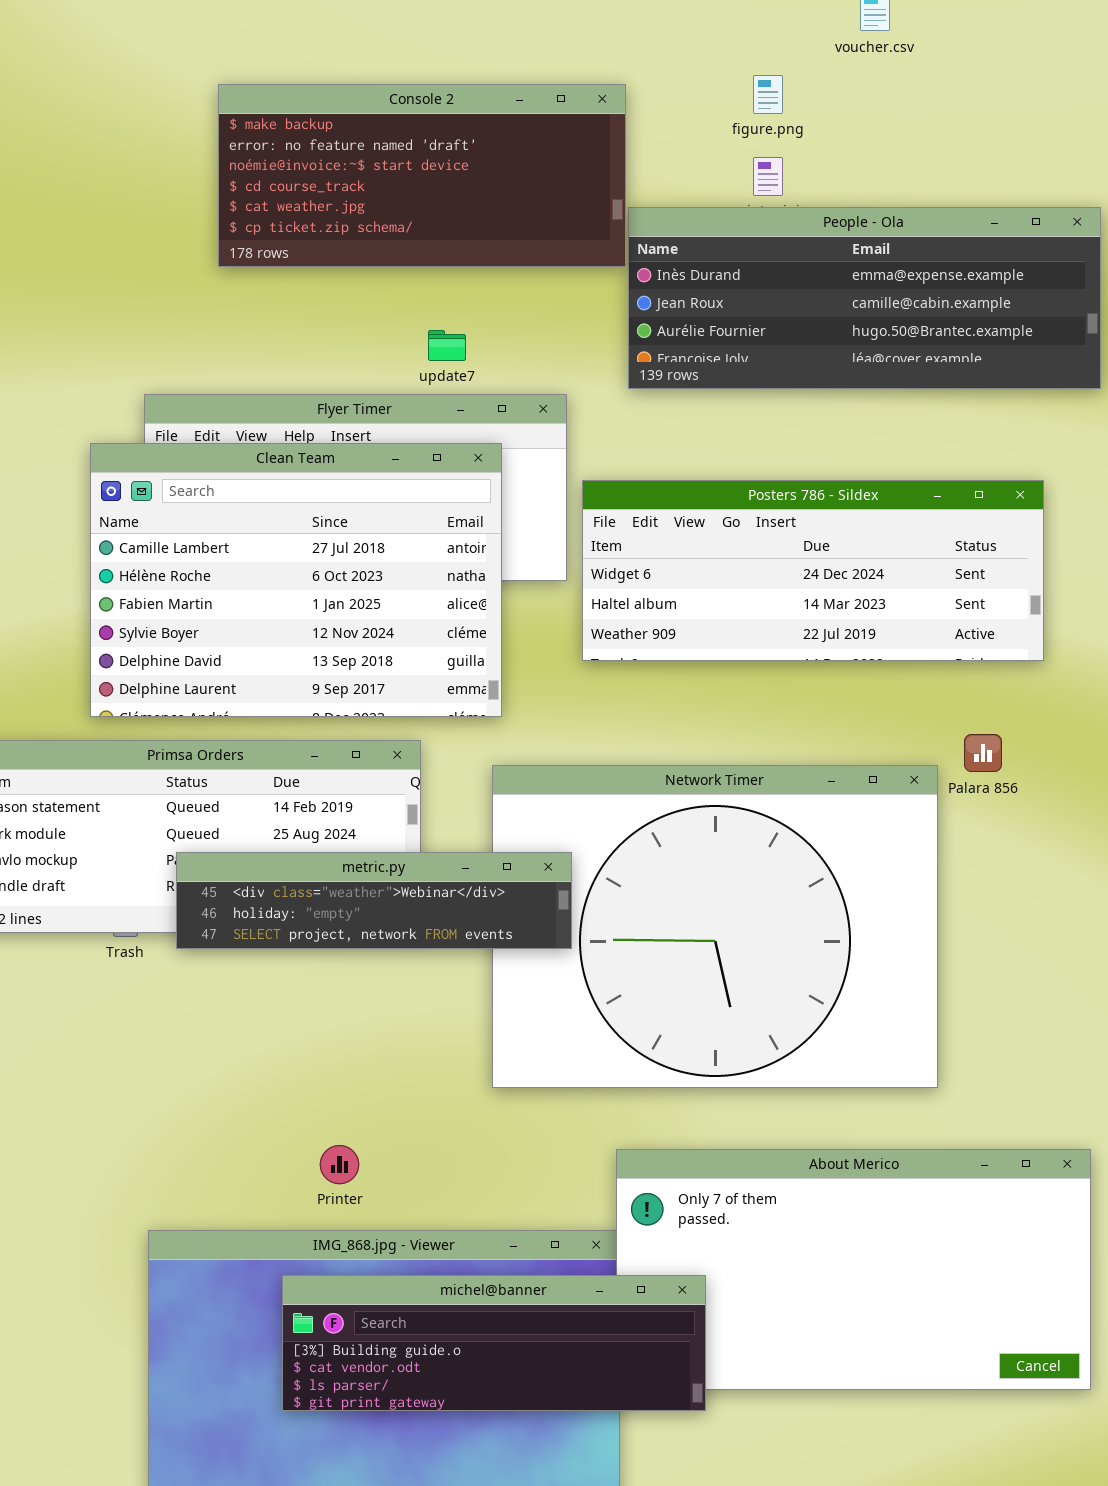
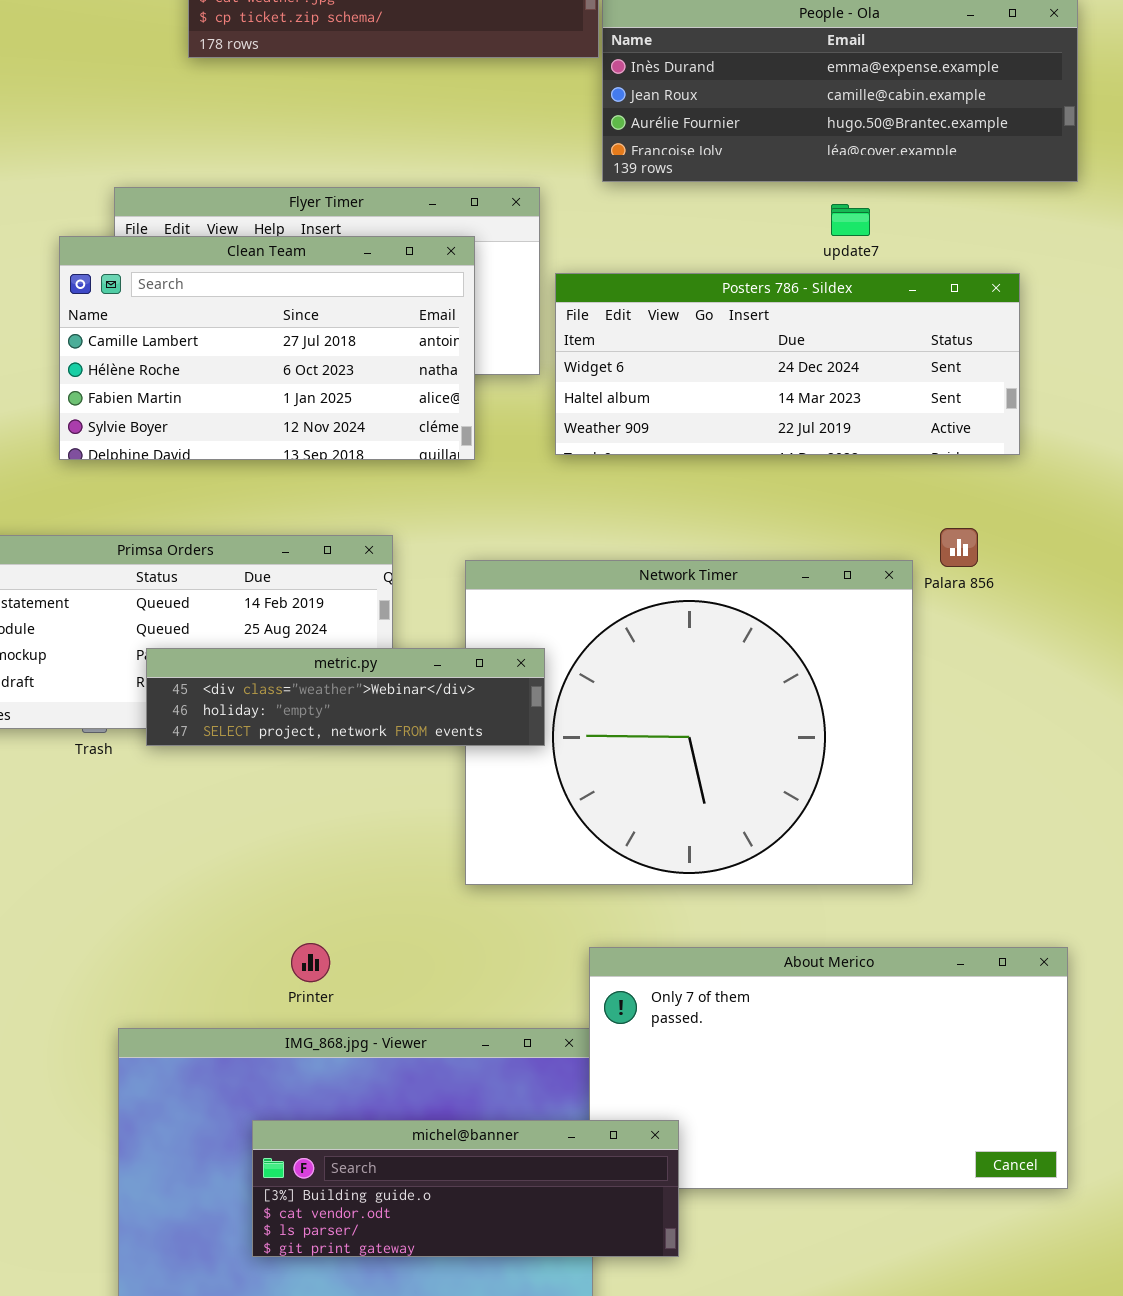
update7: [428,330,466,361] -> [831,204,870,236], moved
Clean Team: [90,443,502,717] -> [59,236,475,460], resized
michel@banner: [282,1275,706,1411] -> [252,1120,679,1257], moved

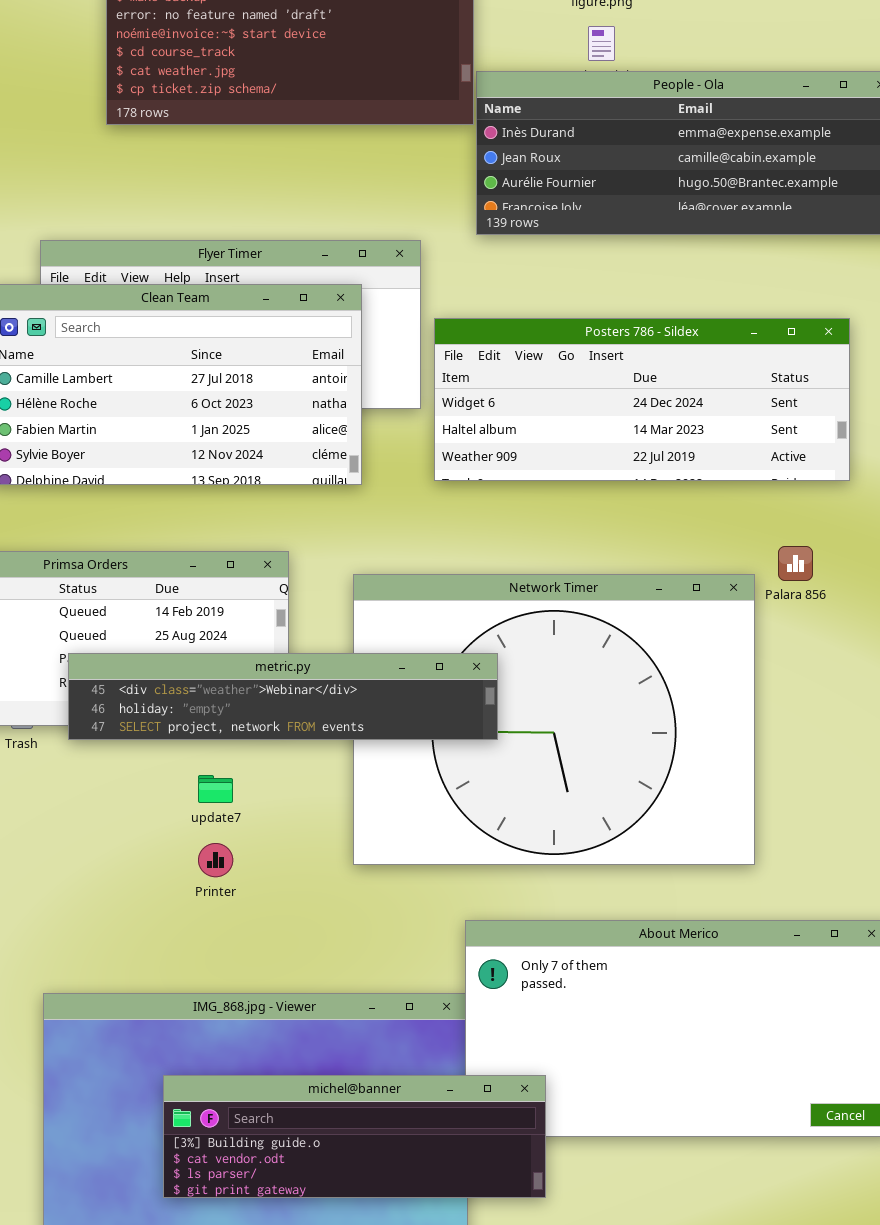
update7: [831,204,870,236] -> [198,775,233,803], moved
metric.py: [146,648,545,746] -> [68,653,498,740], resized
Printer: [291,943,330,982] -> [198,843,233,877], moved

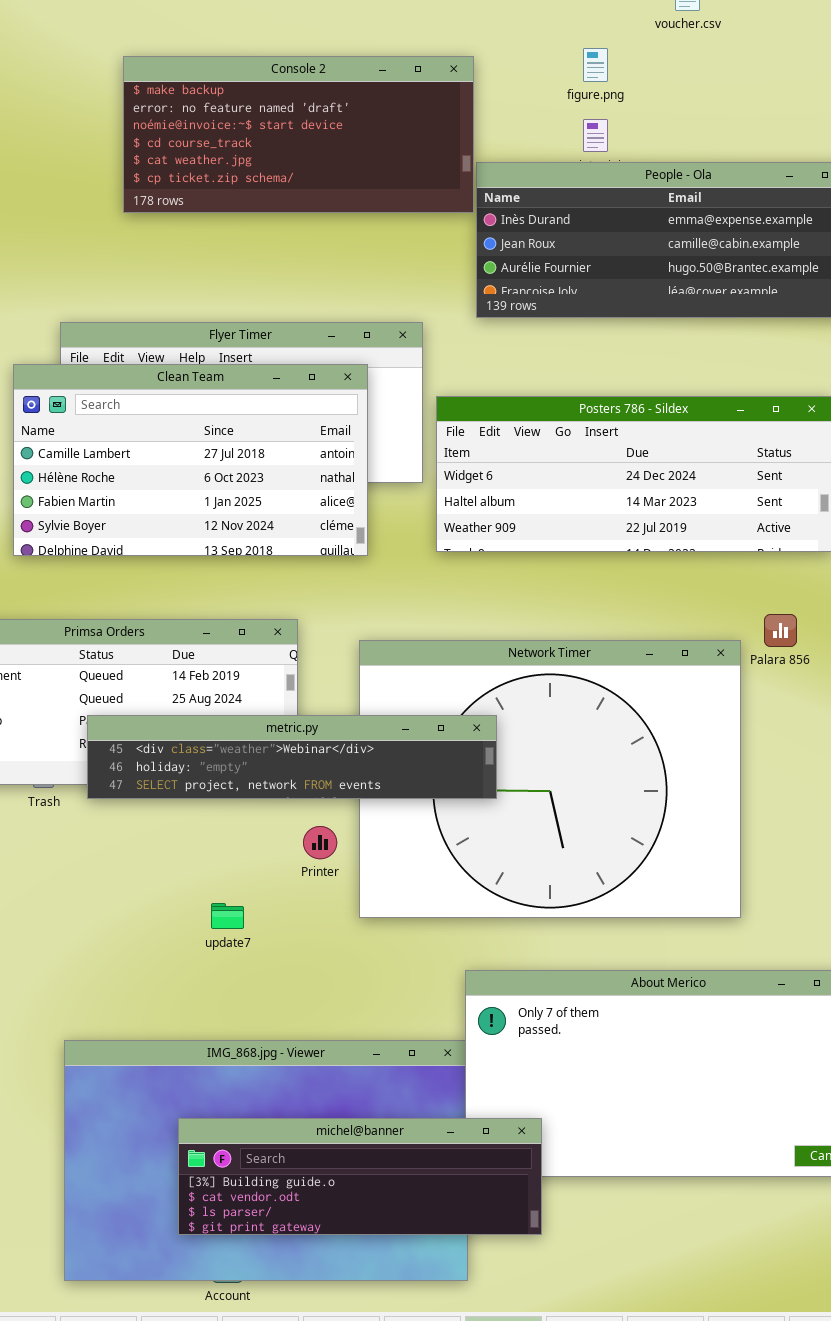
update7: [198,775,233,803] -> [211,903,244,929], moved
Printer: [198,843,233,877] -> [303,826,337,859], moved

